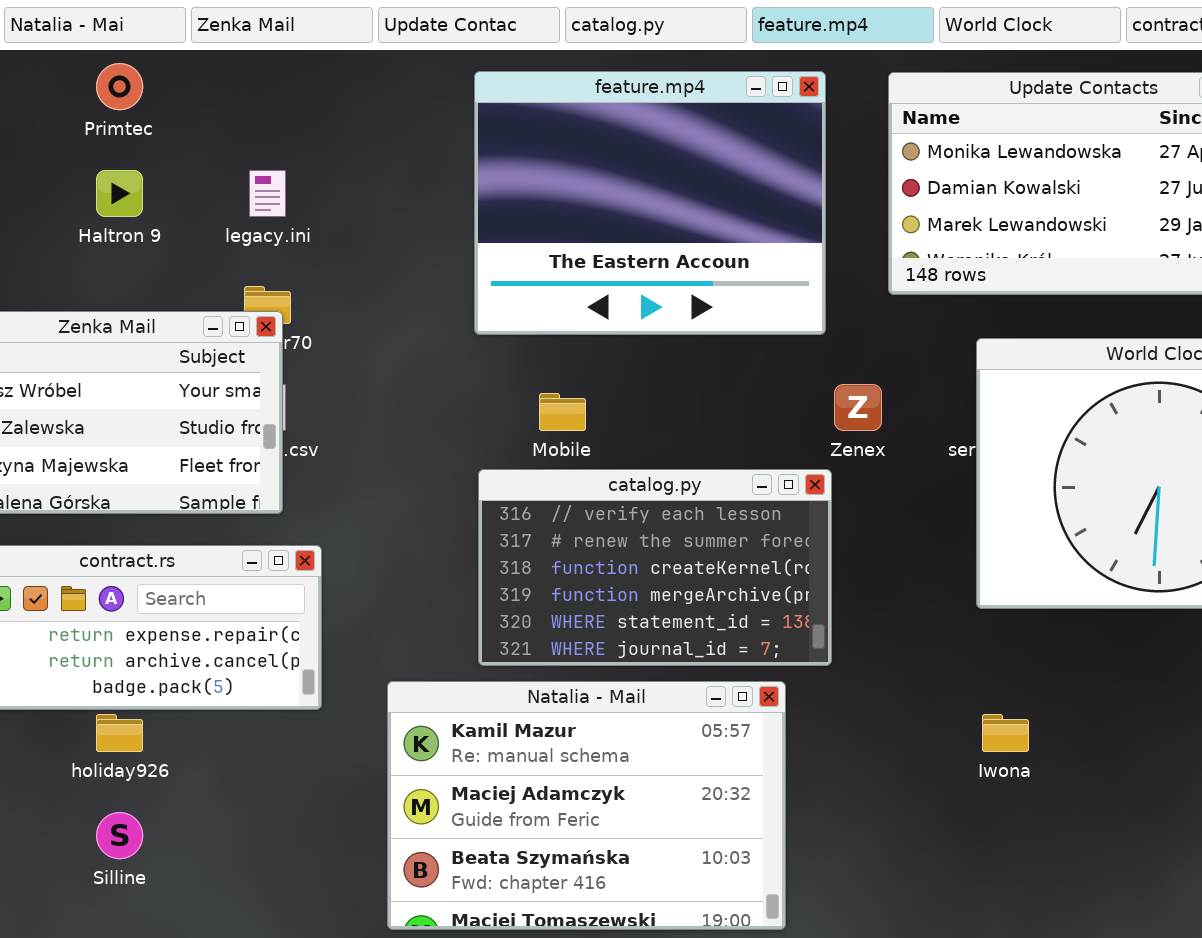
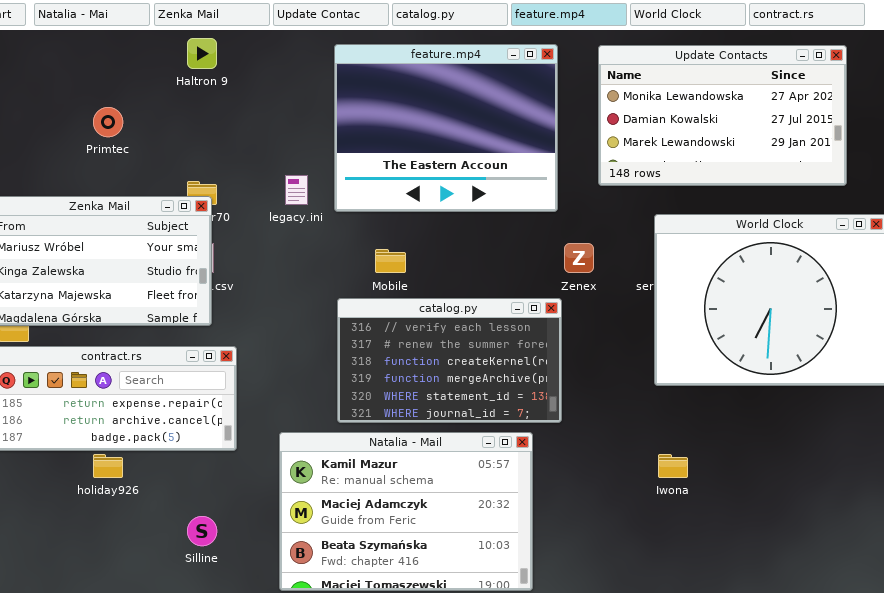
Primtec: [96,63,143,110] -> [93,107,123,137], moved
Haltron 9: [96,170,143,217] -> [187,38,217,69], moved
legacy.ini: [249,170,286,217] -> [285,175,308,205], moved
Silline: [96,812,143,859] -> [187,516,217,546], moved

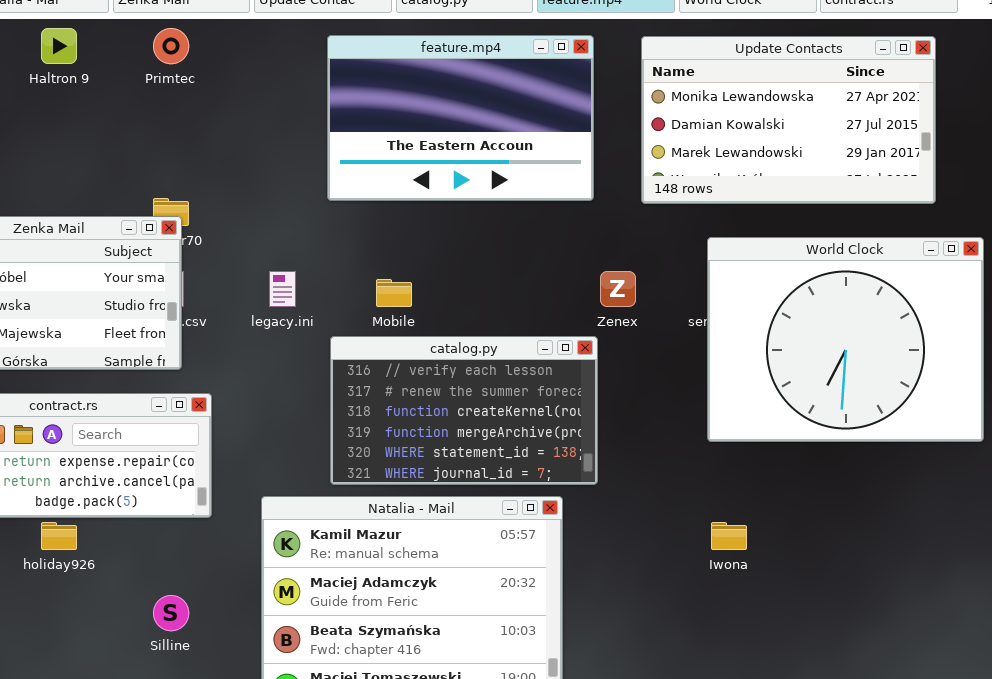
Haltron 9: [187,38,217,69] -> [41,28,77,64], moved
feature.mp4: [334,44,558,212] -> [327,35,594,201], resized
Primtec: [93,107,123,137] -> [153,28,189,64], moved
legacy.ini: [285,175,308,205] -> [269,271,296,307], moved

